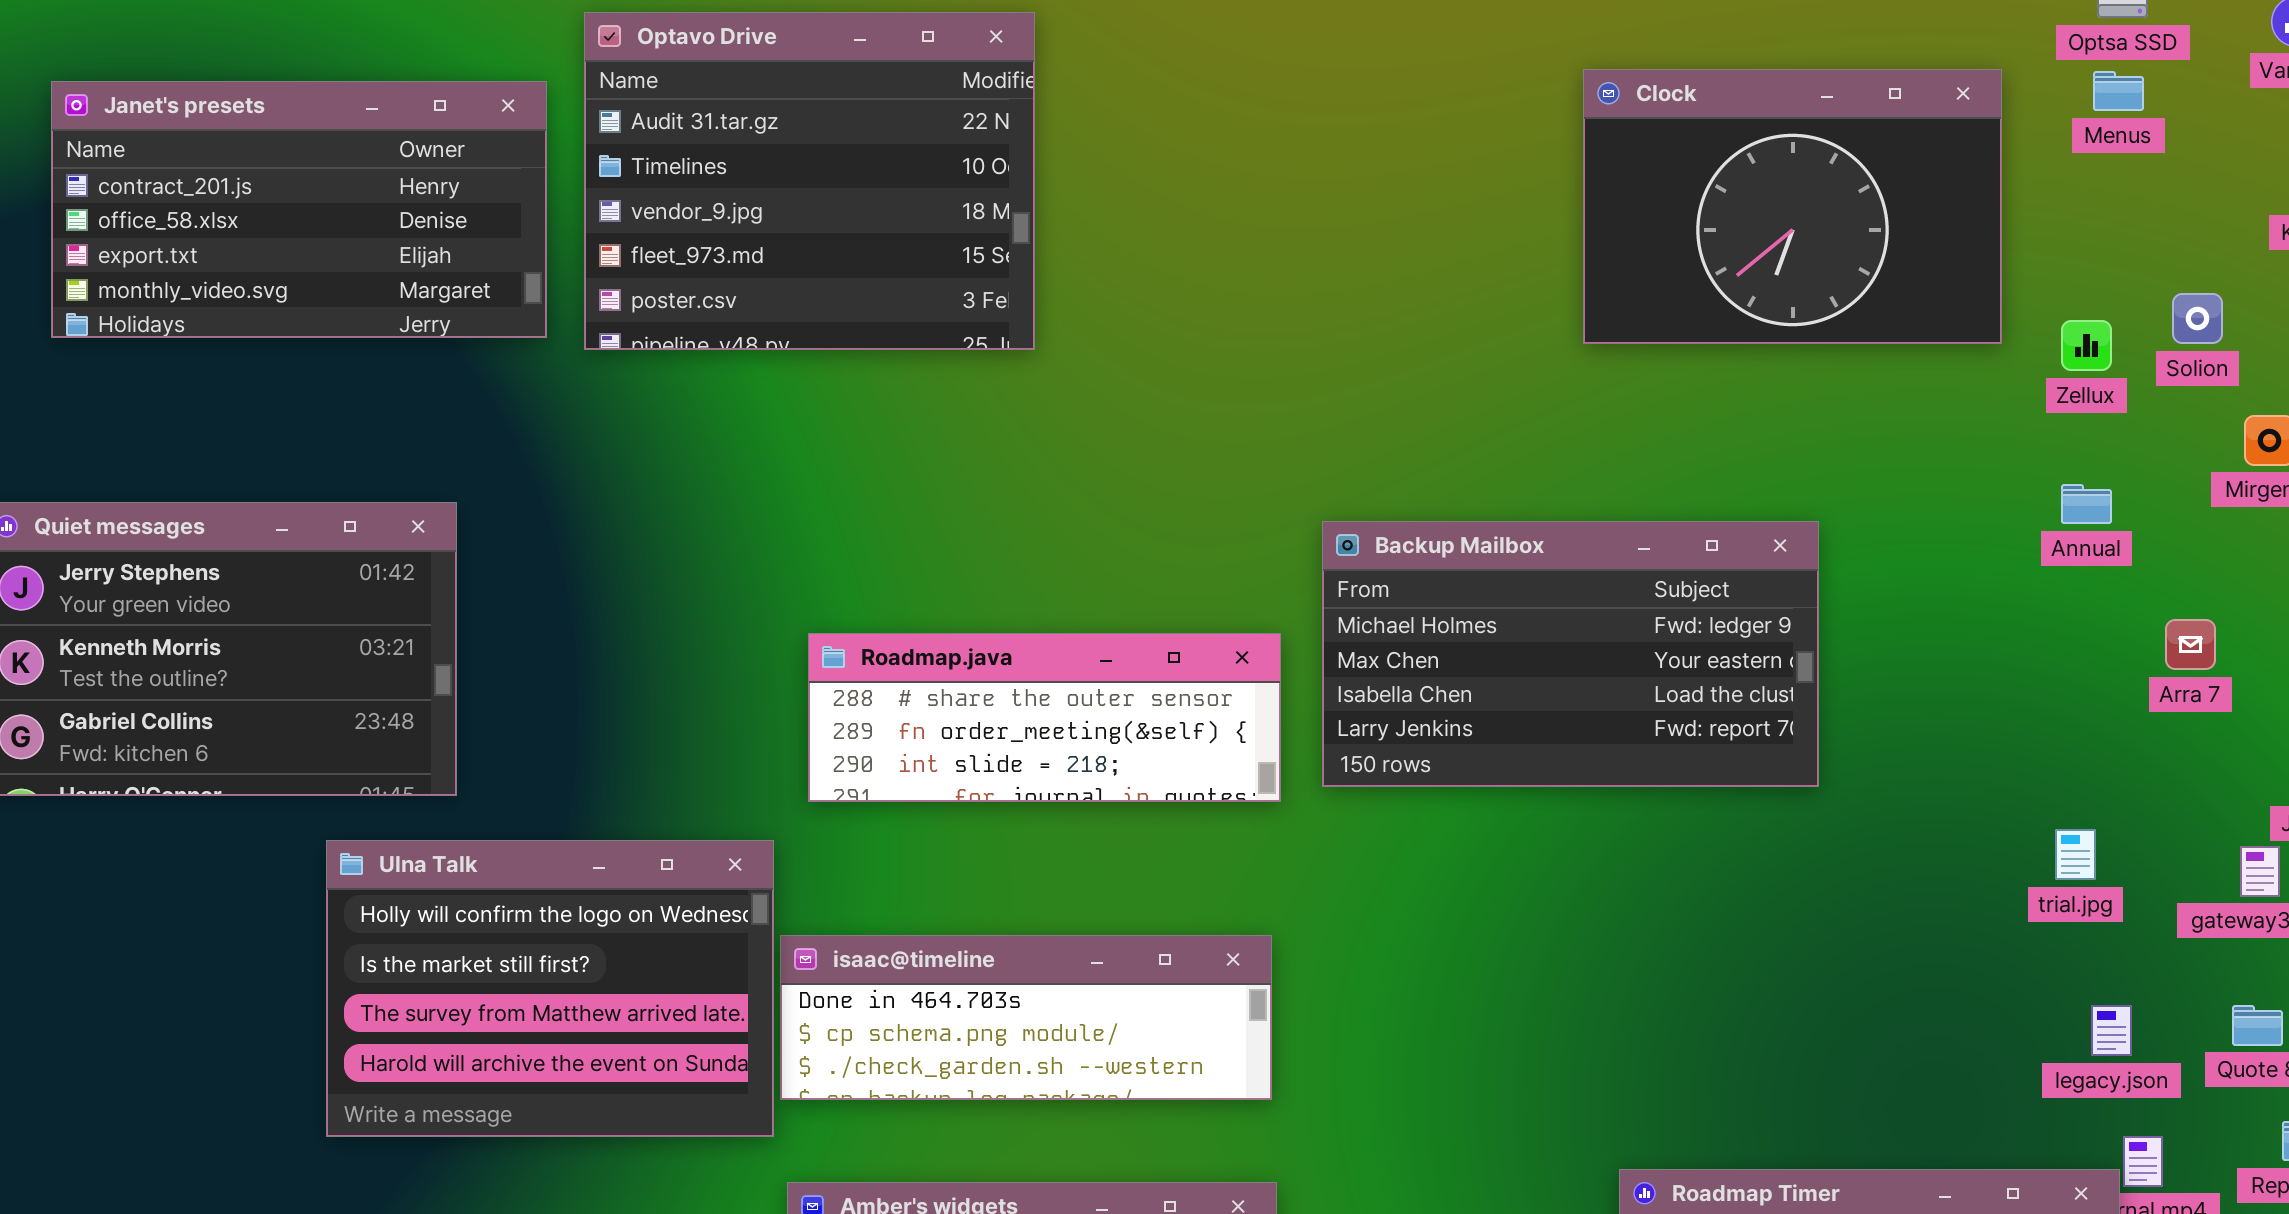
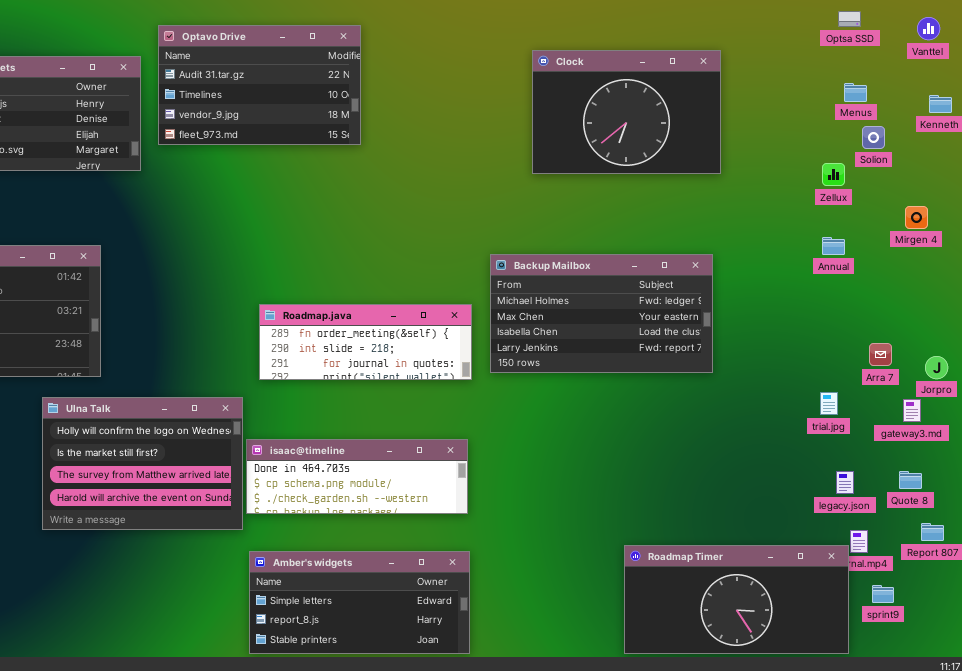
Optavo Drive: [584,12,1035,350] -> [158,25,361,145], resized
Clock: [1583,69,2002,344] -> [532,50,721,174], moved
Menus: [2093,71,2144,111] -> [844,83,867,102], moved
Solion: [2172,293,2223,344] -> [862,126,885,149], moved
Arra 7: [2165,619,2216,670] -> [869,343,892,366], moved
Roadmap.java: [808,633,1281,802] -> [259,304,472,380], scrolled down 1 row

